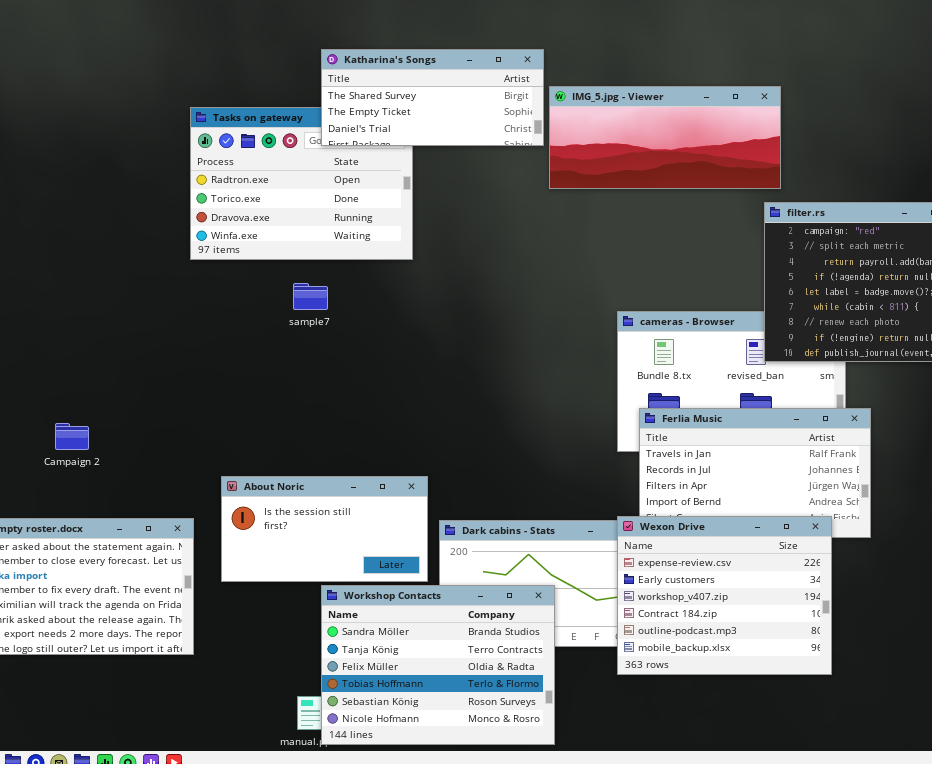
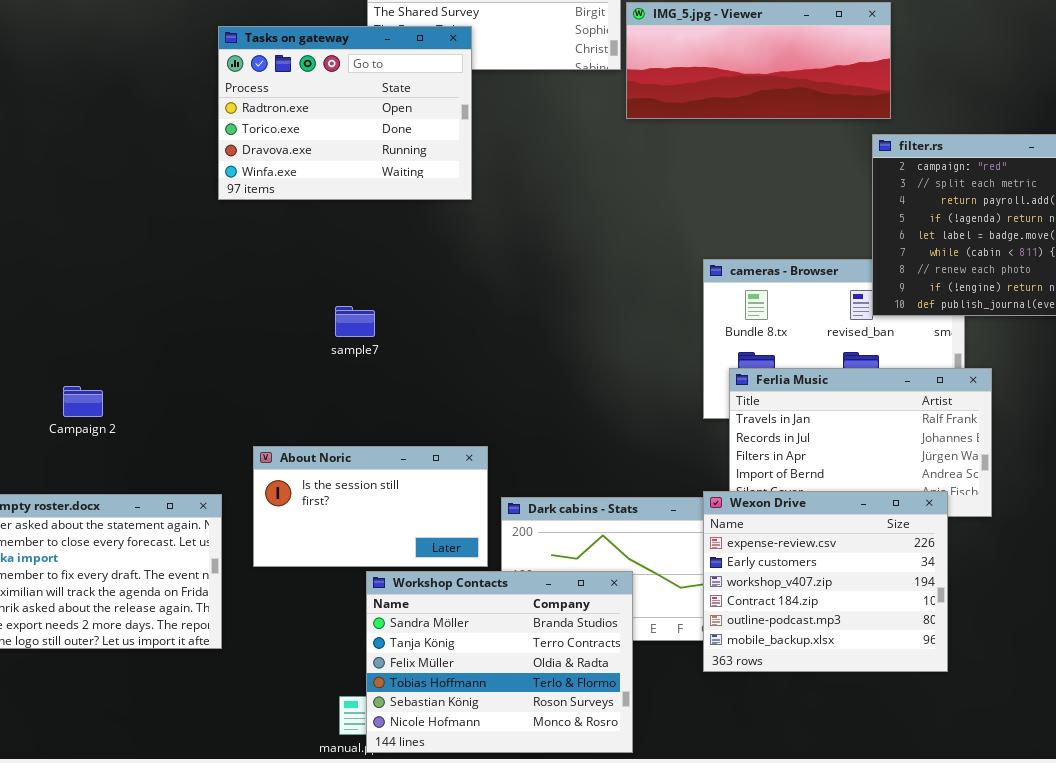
Tasks on gateway: [190,107,413,260] -> [218,26,472,200], raised
sample7: [293,283,328,310] -> [335,306,375,337], moved

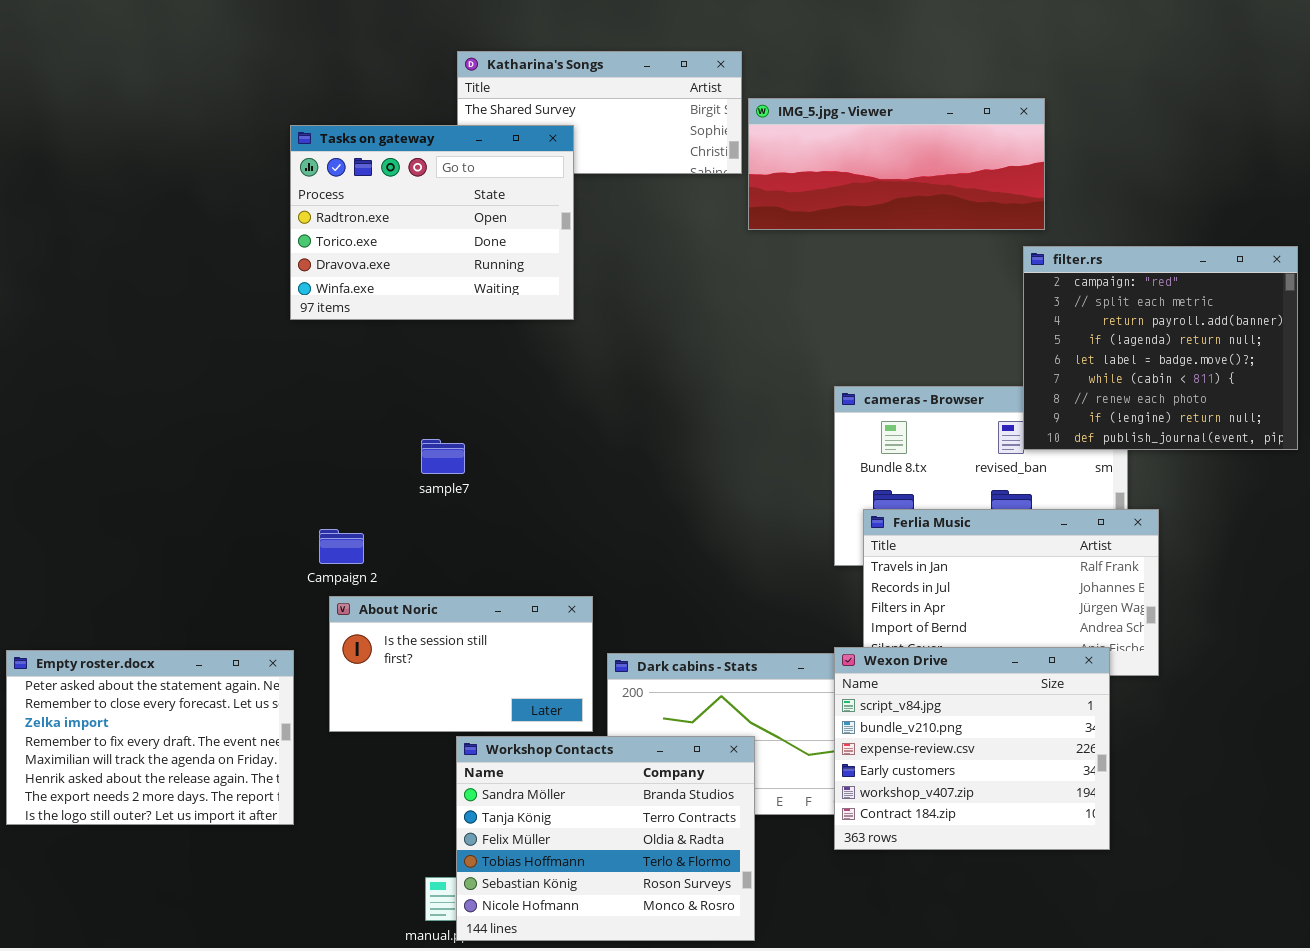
Campaign 2: [63,386,103,417] -> [319,529,364,564], moved
Wexon Drive: [703,491,948,672] -> [834,647,1110,850], scrolled up 2 rows

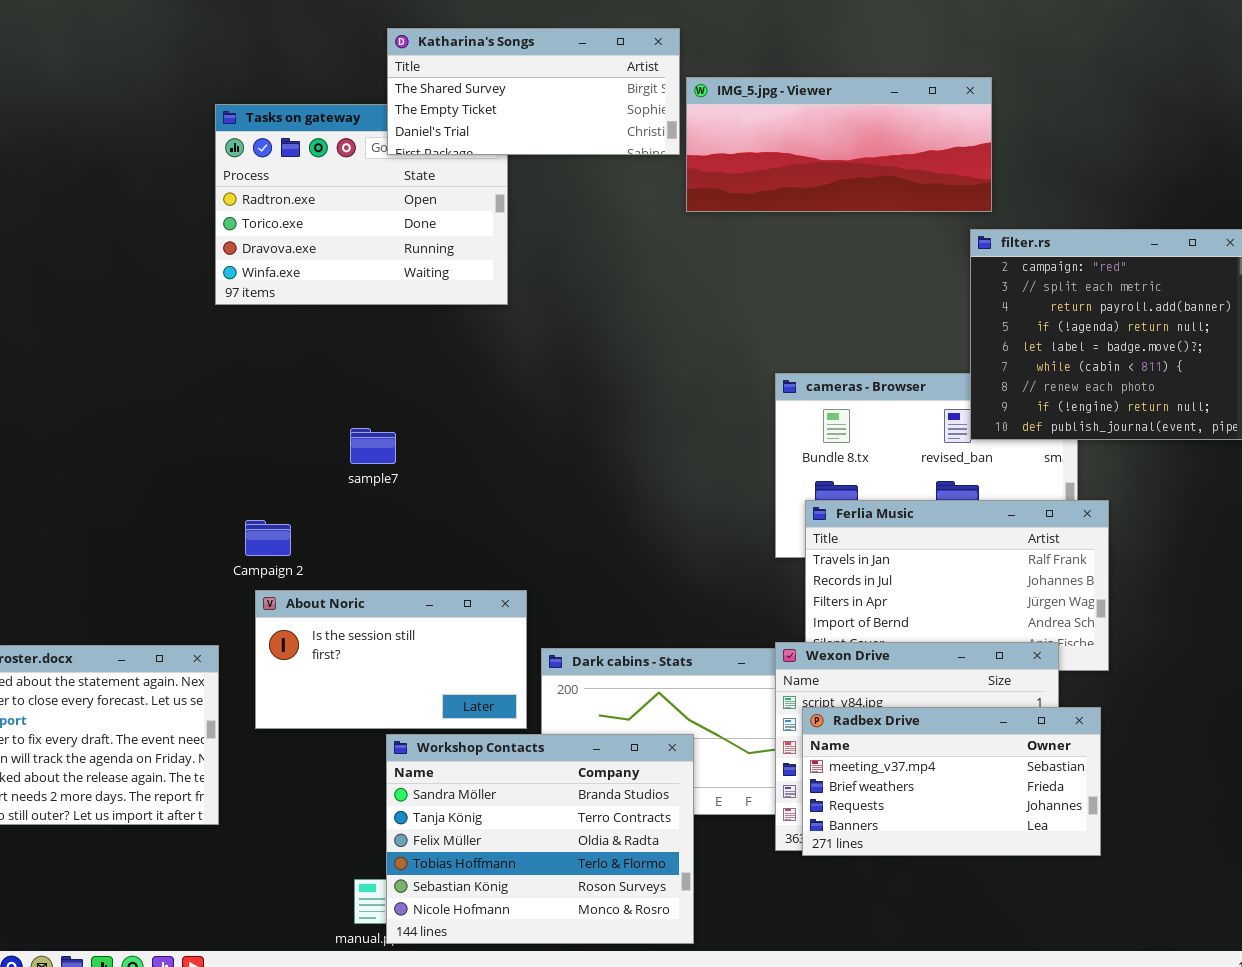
Katharina's Songs: [457,51,742,174] -> [387,28,680,155], raised
Radbex Drive: none -> [802,707,1101,856], opened

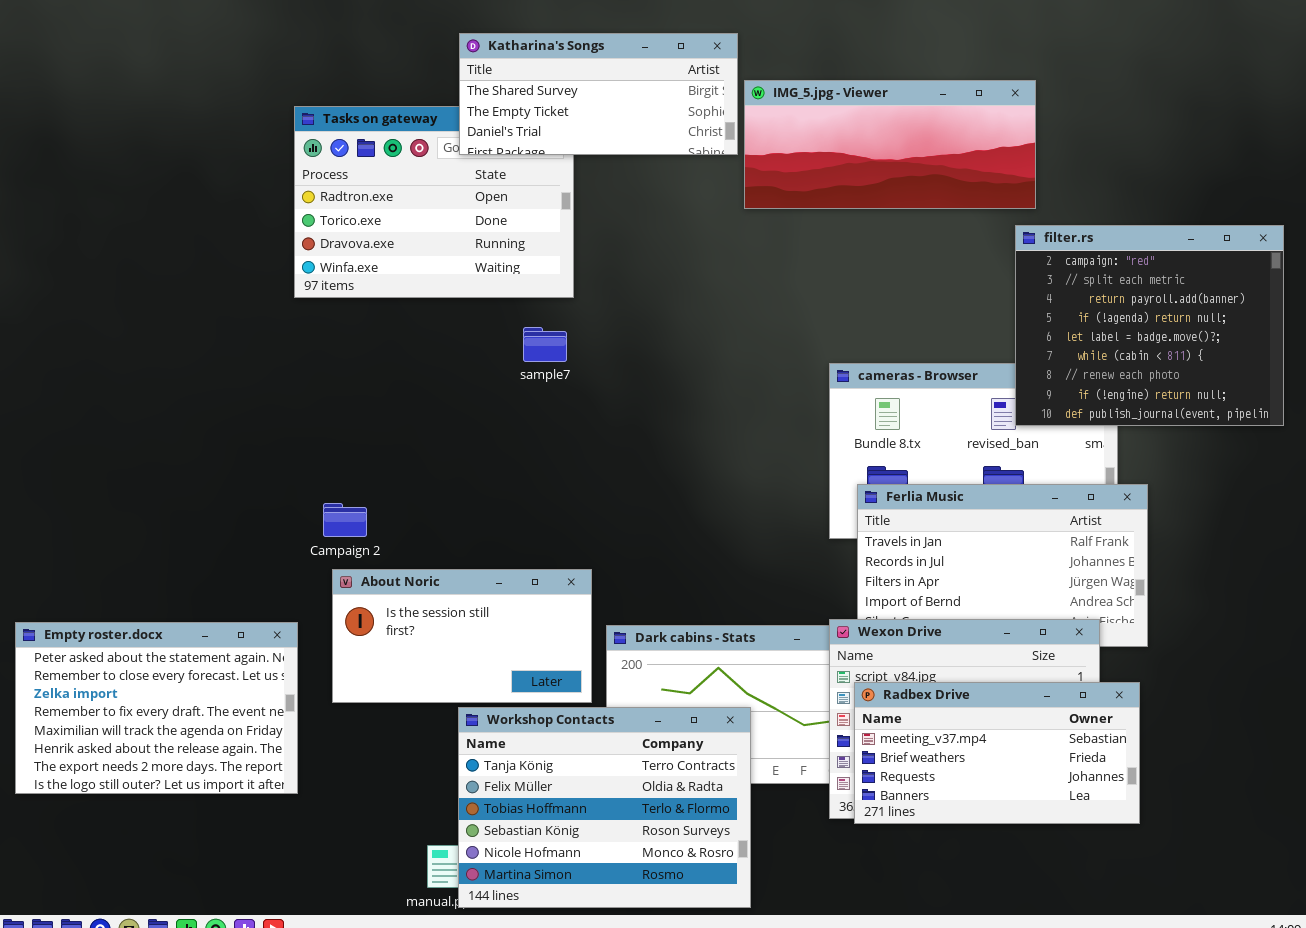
sample7: [350,428,396,464] -> [523,327,567,362], moved
Workshop Contacts: [386,734,694,944] -> [458,707,751,908], scrolled down 1 row

